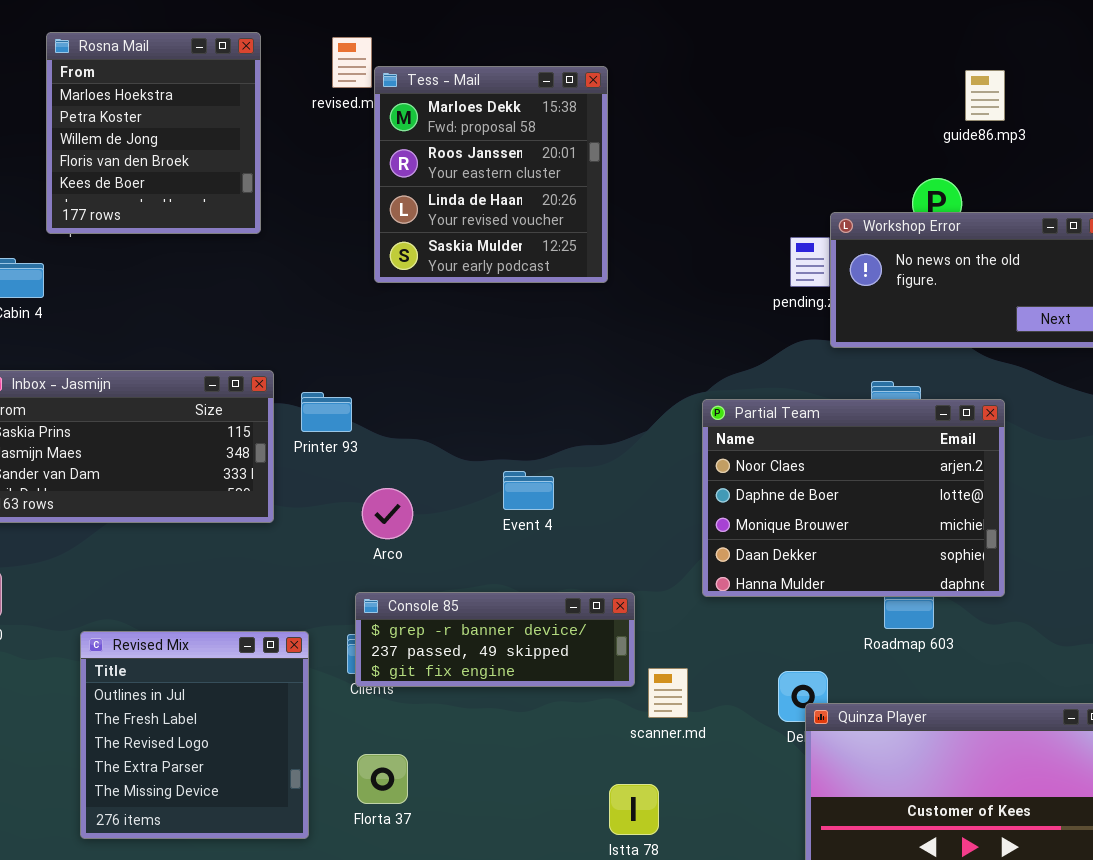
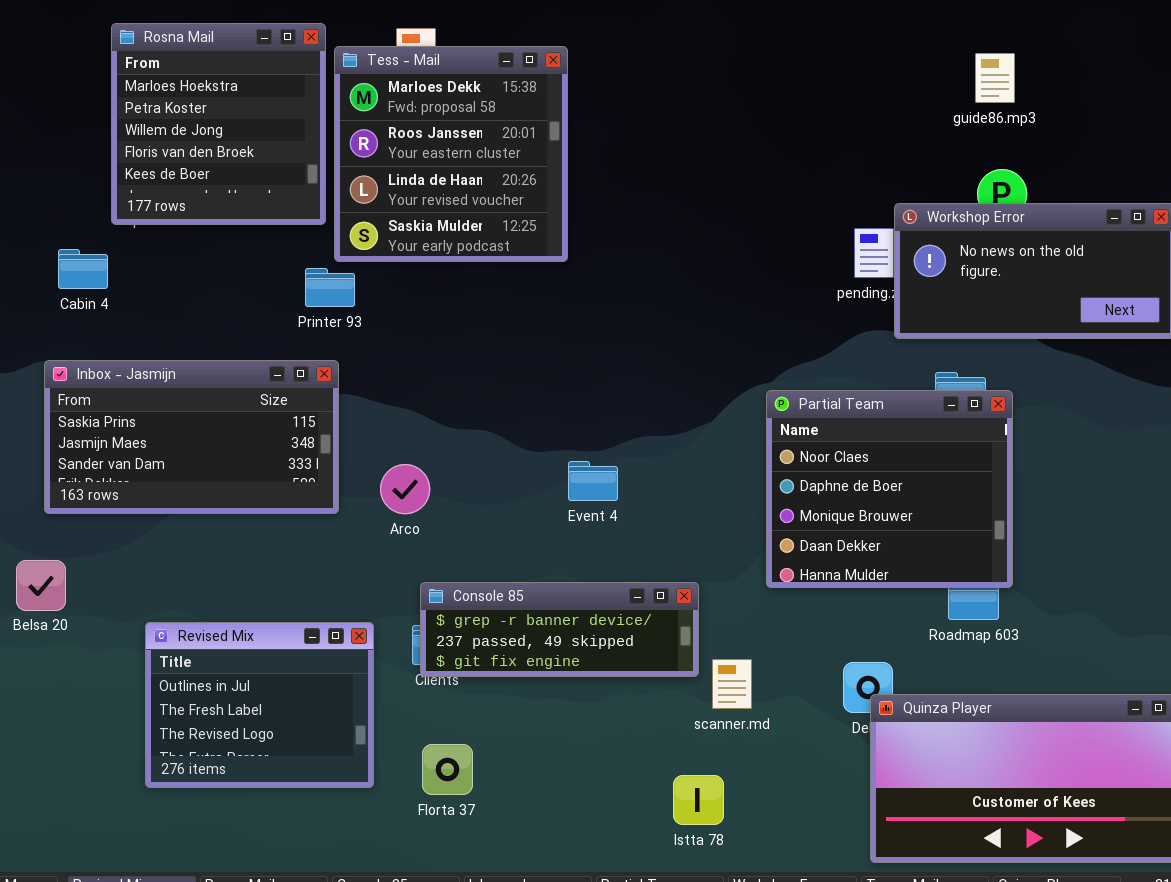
Tess - Mail: [374,66,608,283] -> [334,46,568,262], moved
guide86.mp3: [965,70,1005,121] -> [975,53,1015,103], moved
Printer 93: [301,392,352,432] -> [305,268,355,307], moved
Partial Team: [702,399,1005,597] -> [766,390,1013,588], resized
Arco: [362,488,413,539] -> [380,464,430,514], moved
Revised Mix: [80,631,309,839] -> [145,622,374,788], resized

